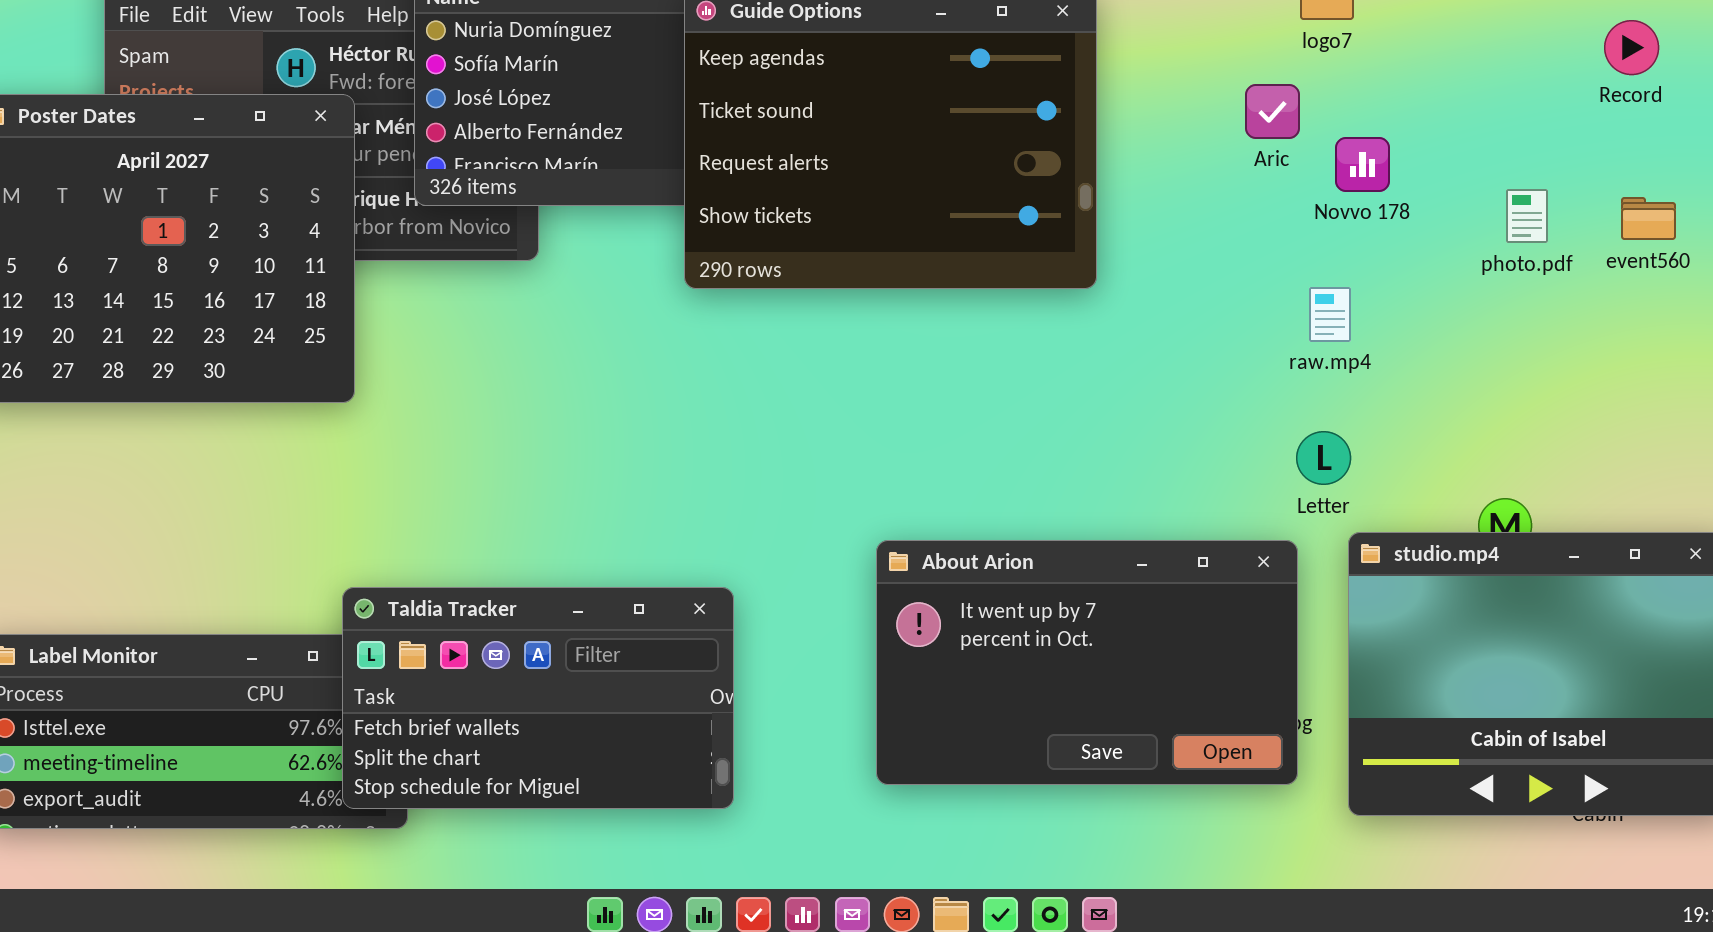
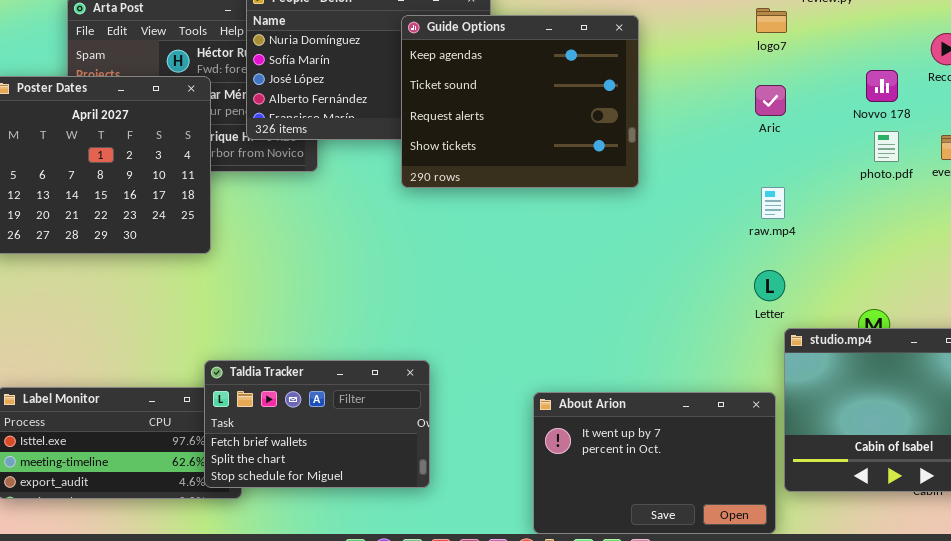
Aric: [1245,84,1300,139] -> [755,85,786,116], moved
Novvo 178: [1335,137,1390,192] -> [866,70,898,102], moved
About Arion: [876,540,1298,785] -> [533,392,776,534], moved

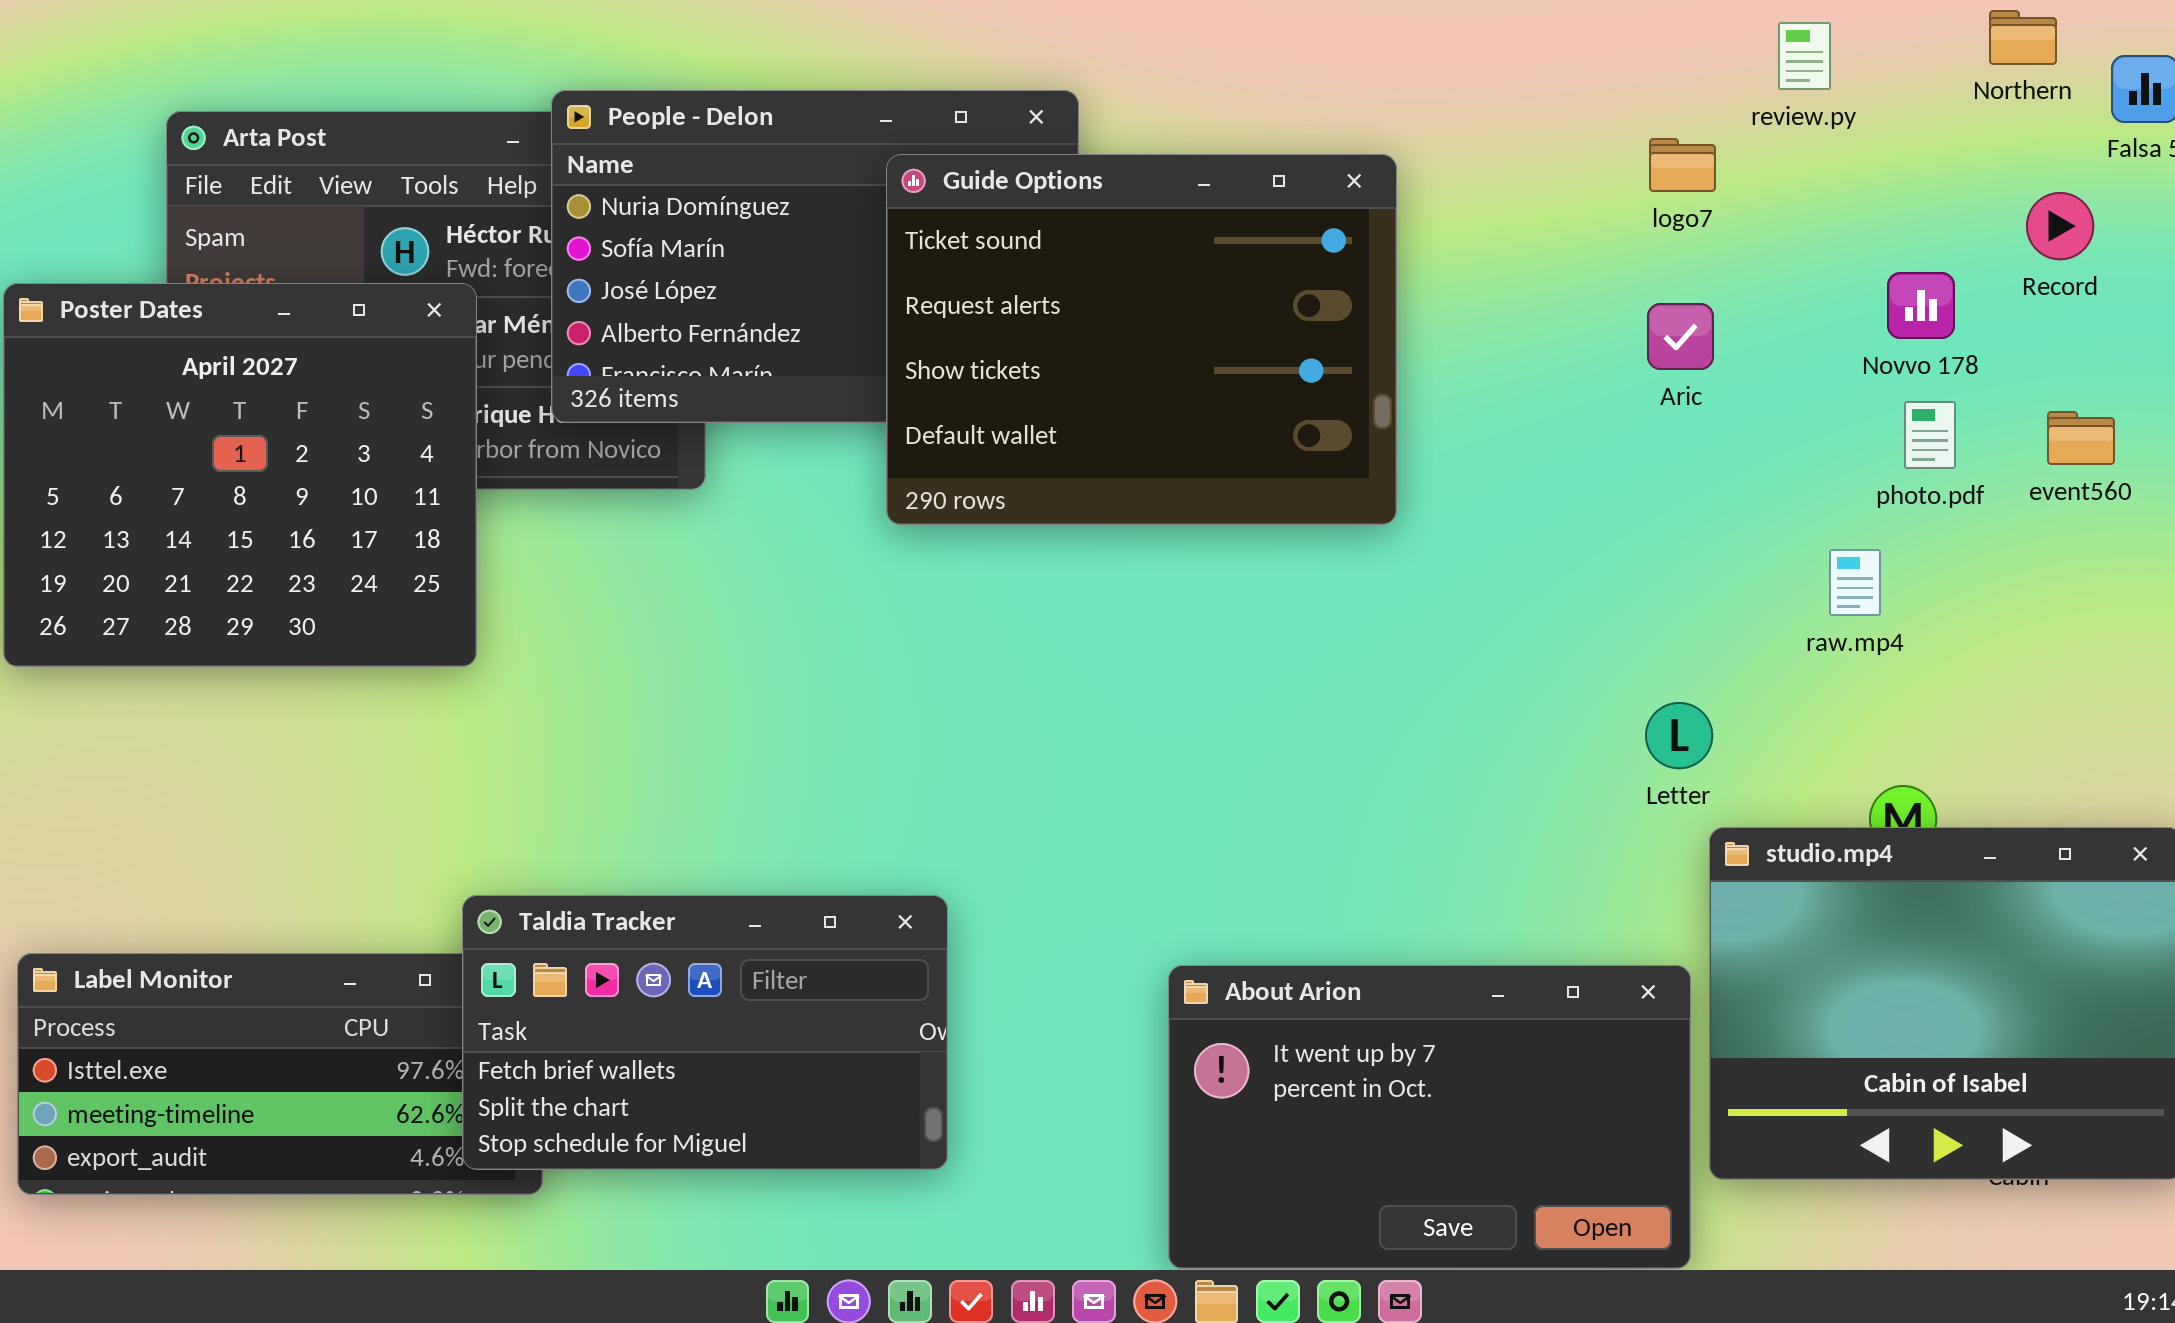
Guide Options: [401,15,639,188] -> [886,154,1397,525], scrolled down 1 row
raw.mp4: [761,187,785,219] -> [1829,549,1881,616], moved

